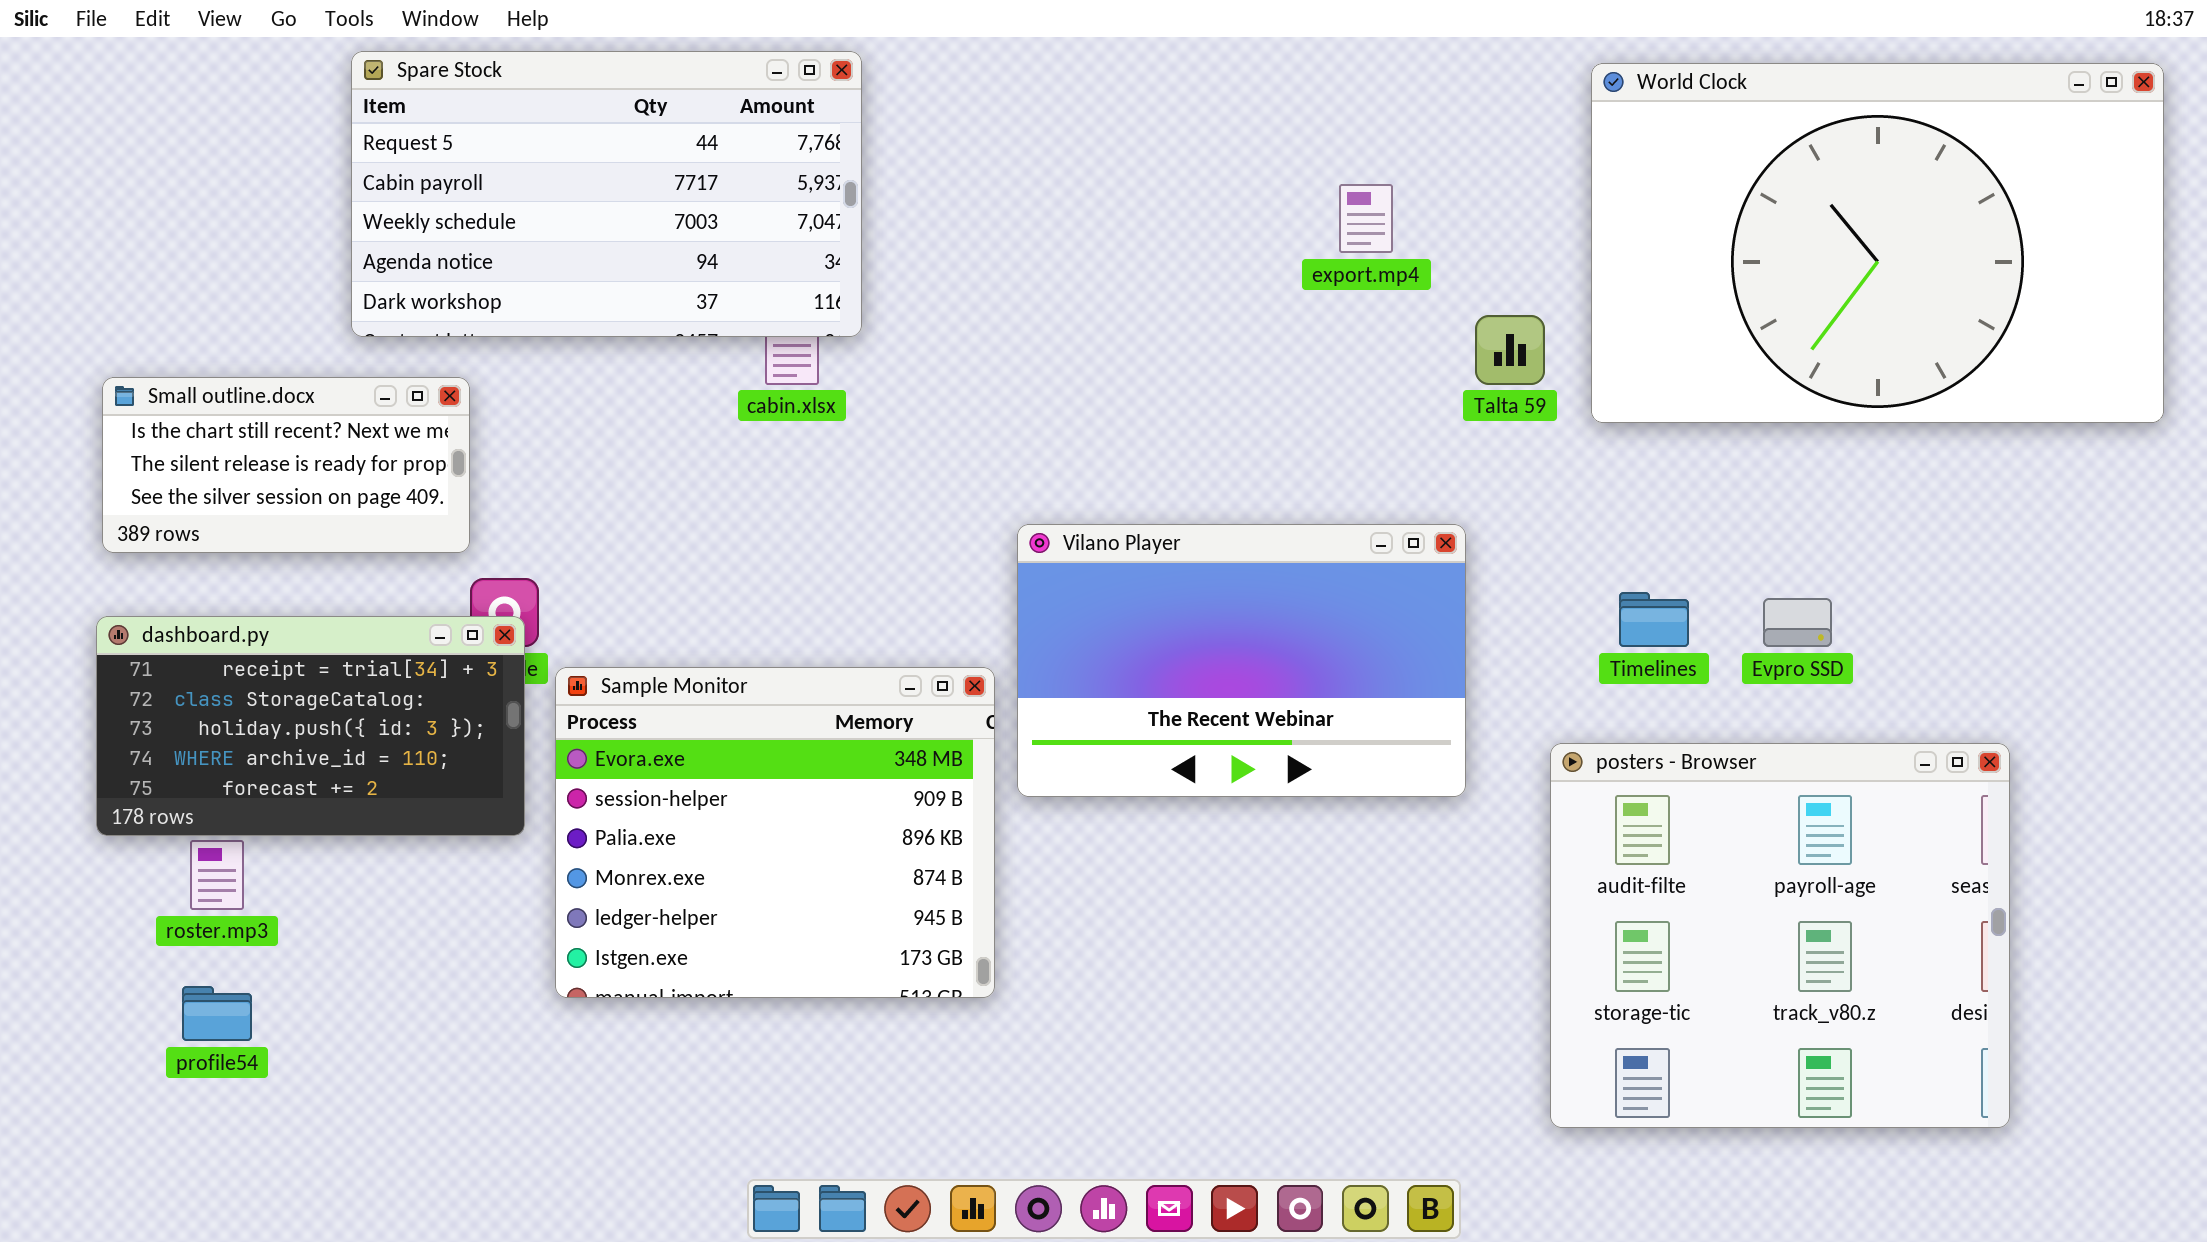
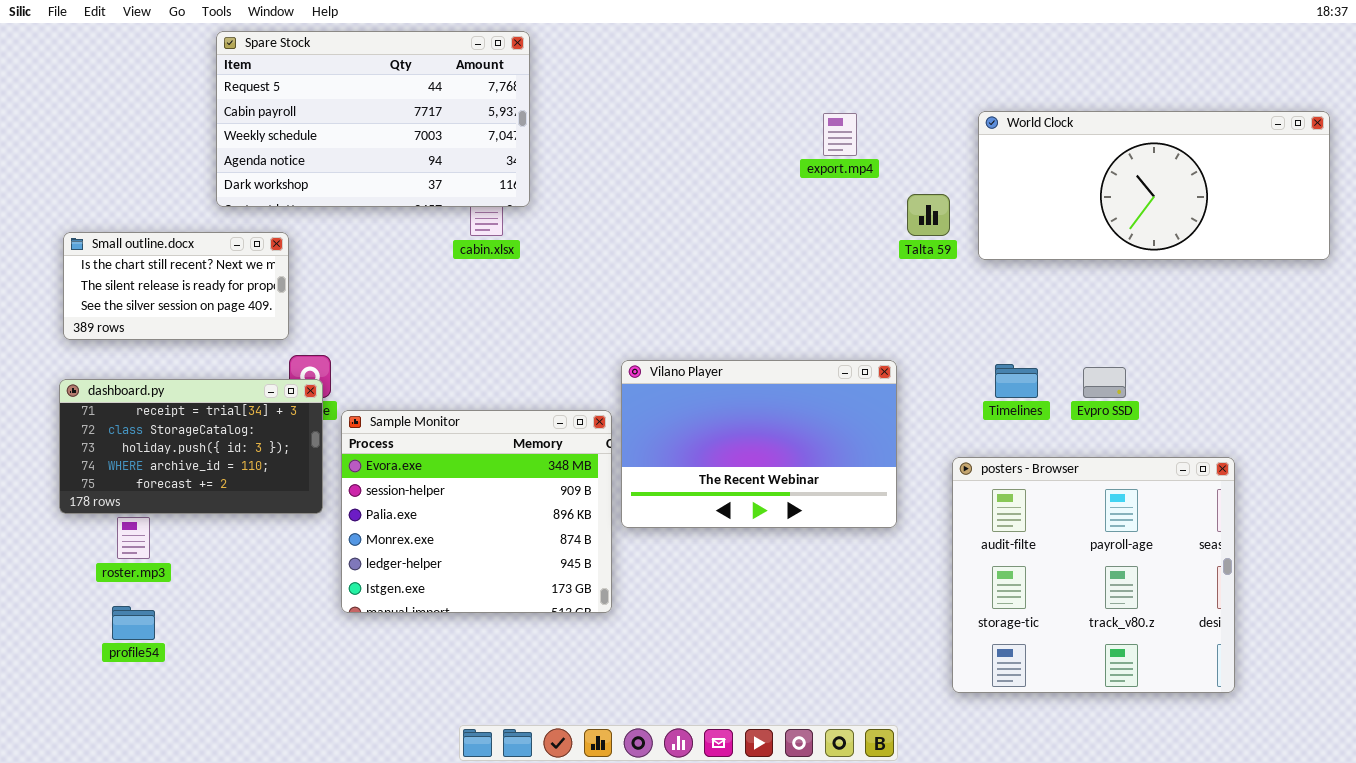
World Clock: [1591,63,2164,423] -> [978,111,1330,260], resized
Vilano Player: [1017,524,1466,797] -> [621,360,897,528], moved

